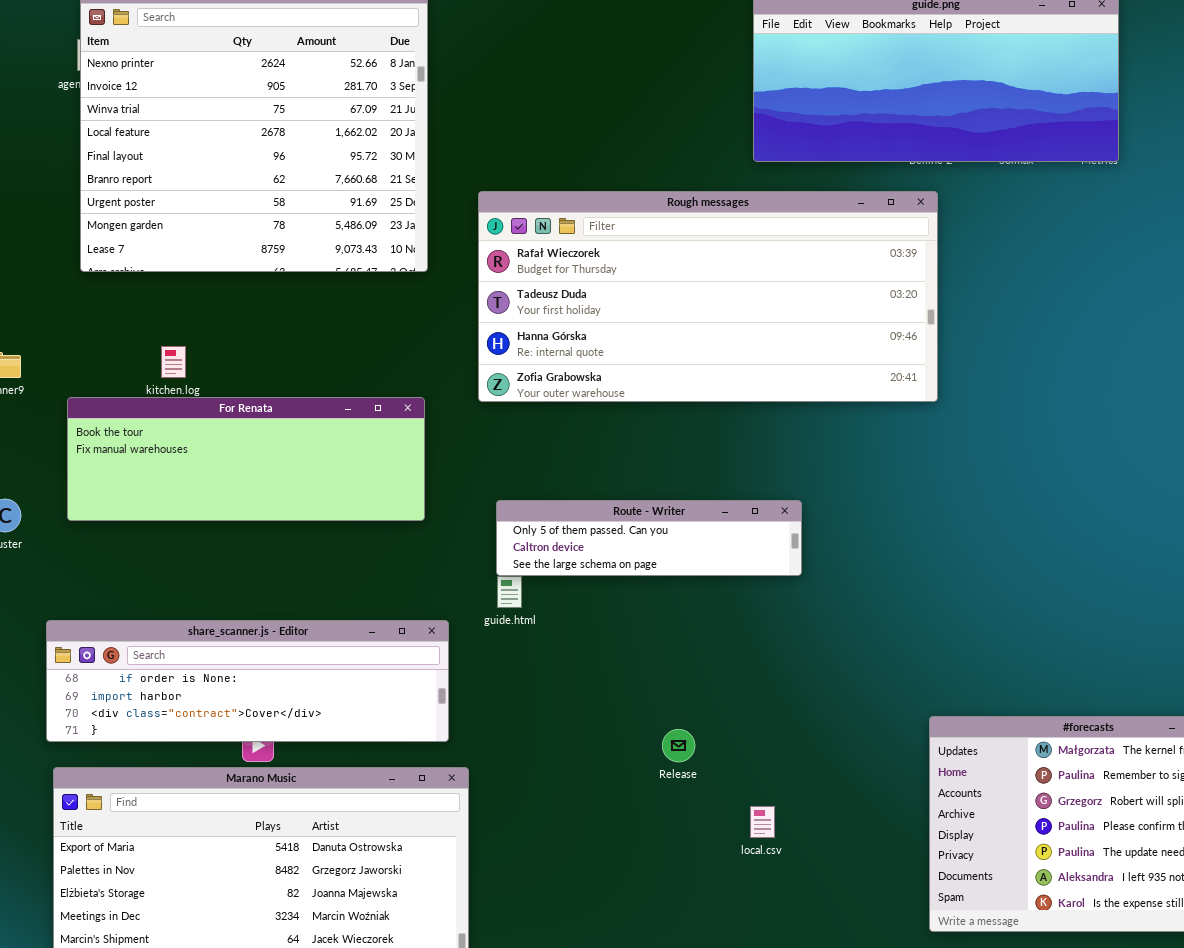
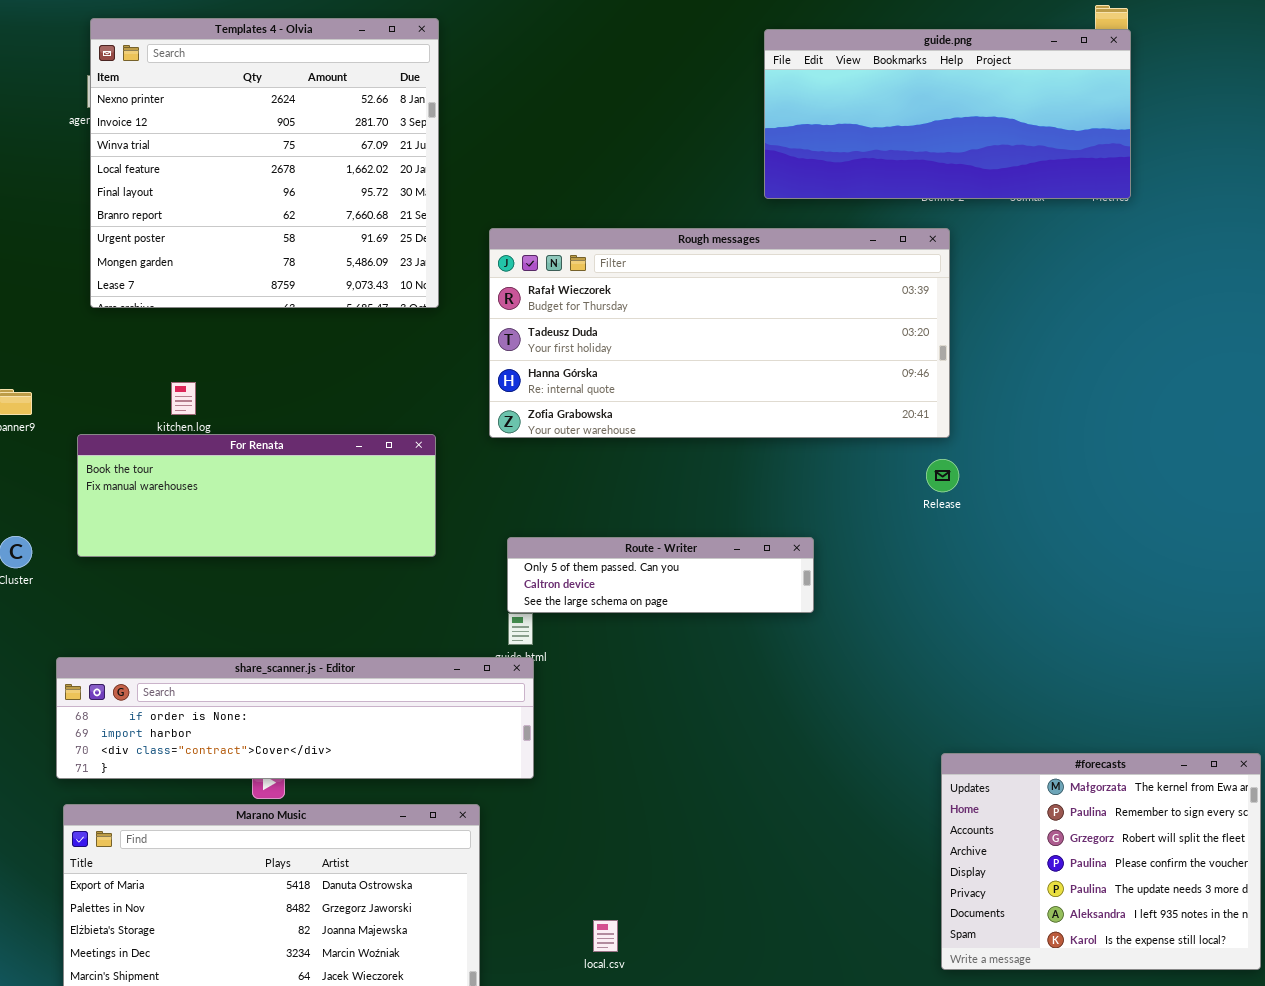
share_scanner.js - Editor: [46,620,449,742] -> [56,657,534,779], resized
Release: [662,729,695,762] -> [926,459,959,492], moved
local.csv: [750,806,775,838] -> [593,920,618,952], moved

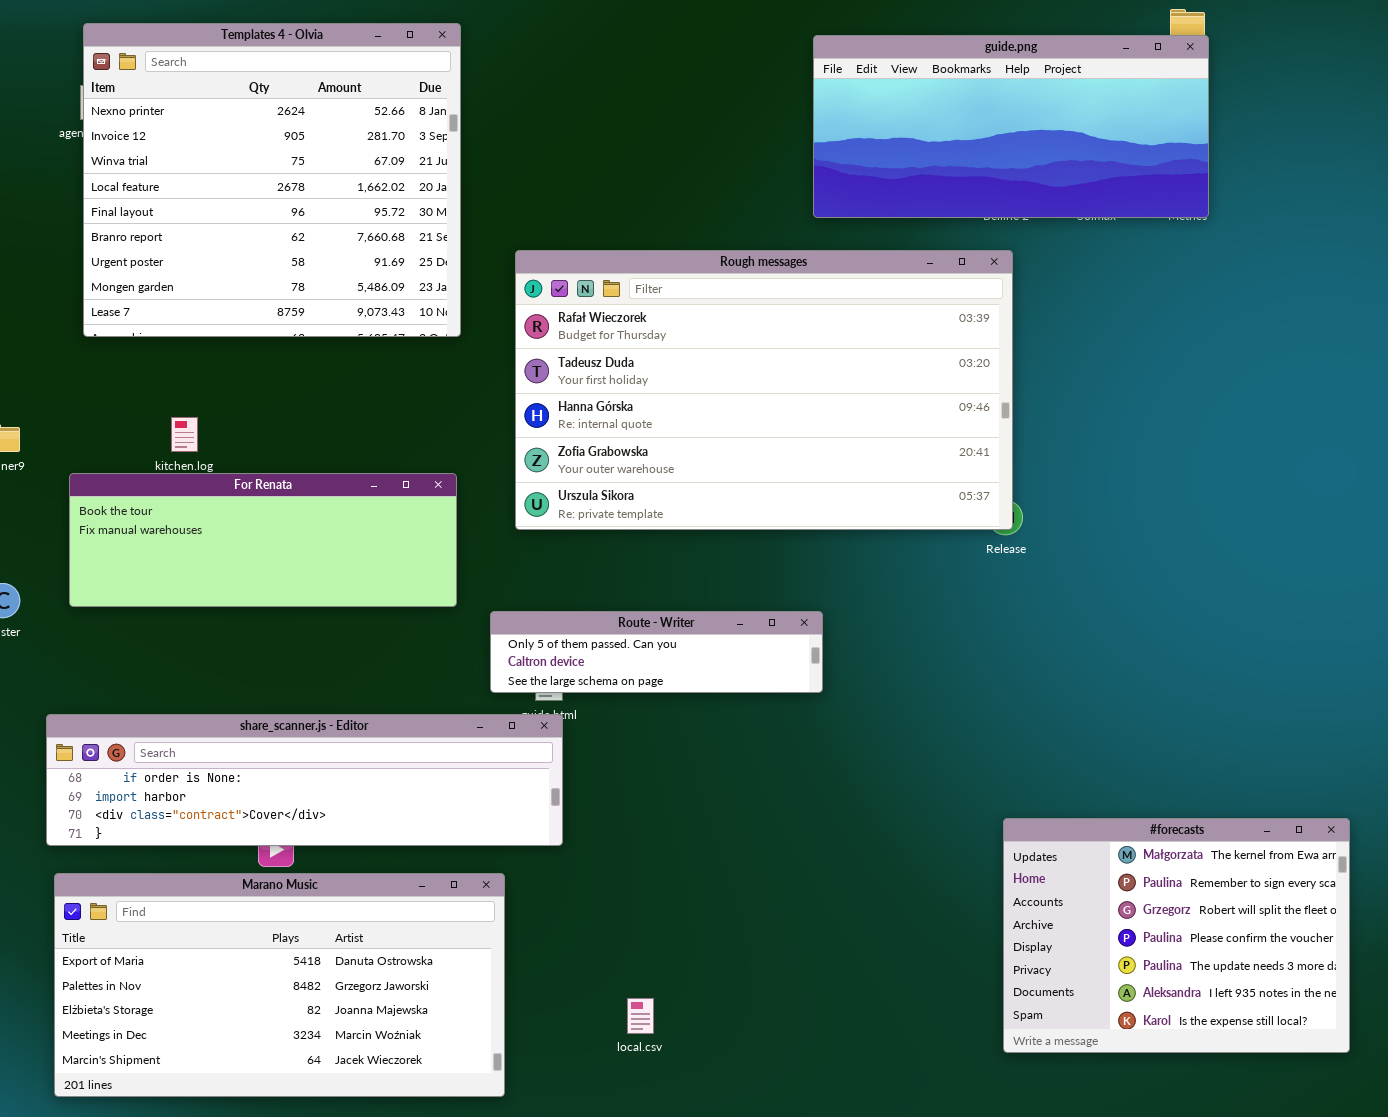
Rough messages: [489,228,950,438] -> [515,250,1013,530], resized
Route - Writer: [507,537,814,613] -> [490,611,823,693], moved

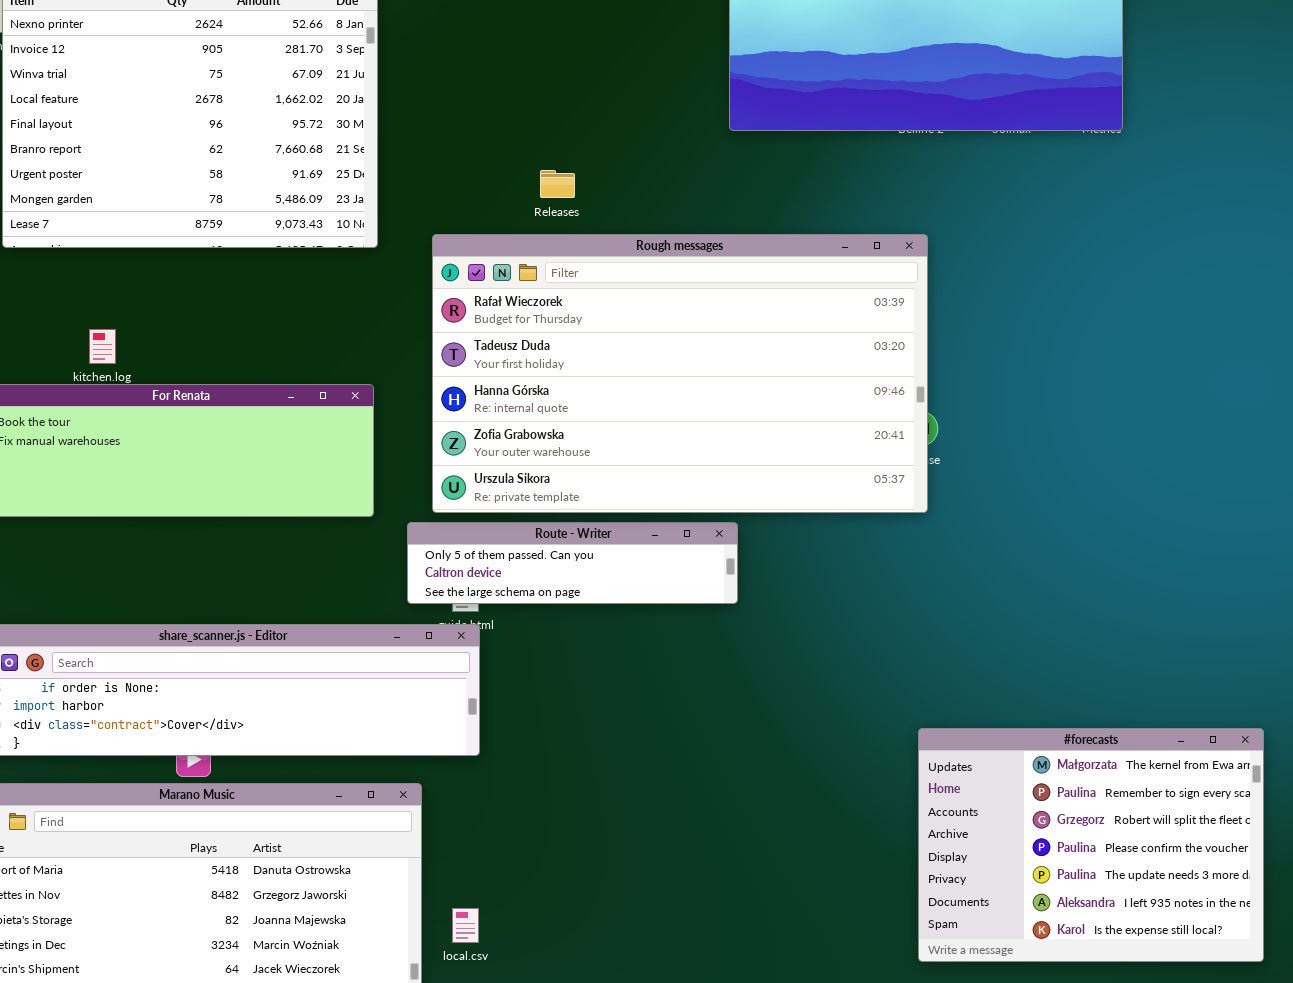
Rough messages: [515,250,1013,530] -> [432,234,928,513], moved
local.csv: [627,998,654,1034] -> [452,908,479,943], moved

